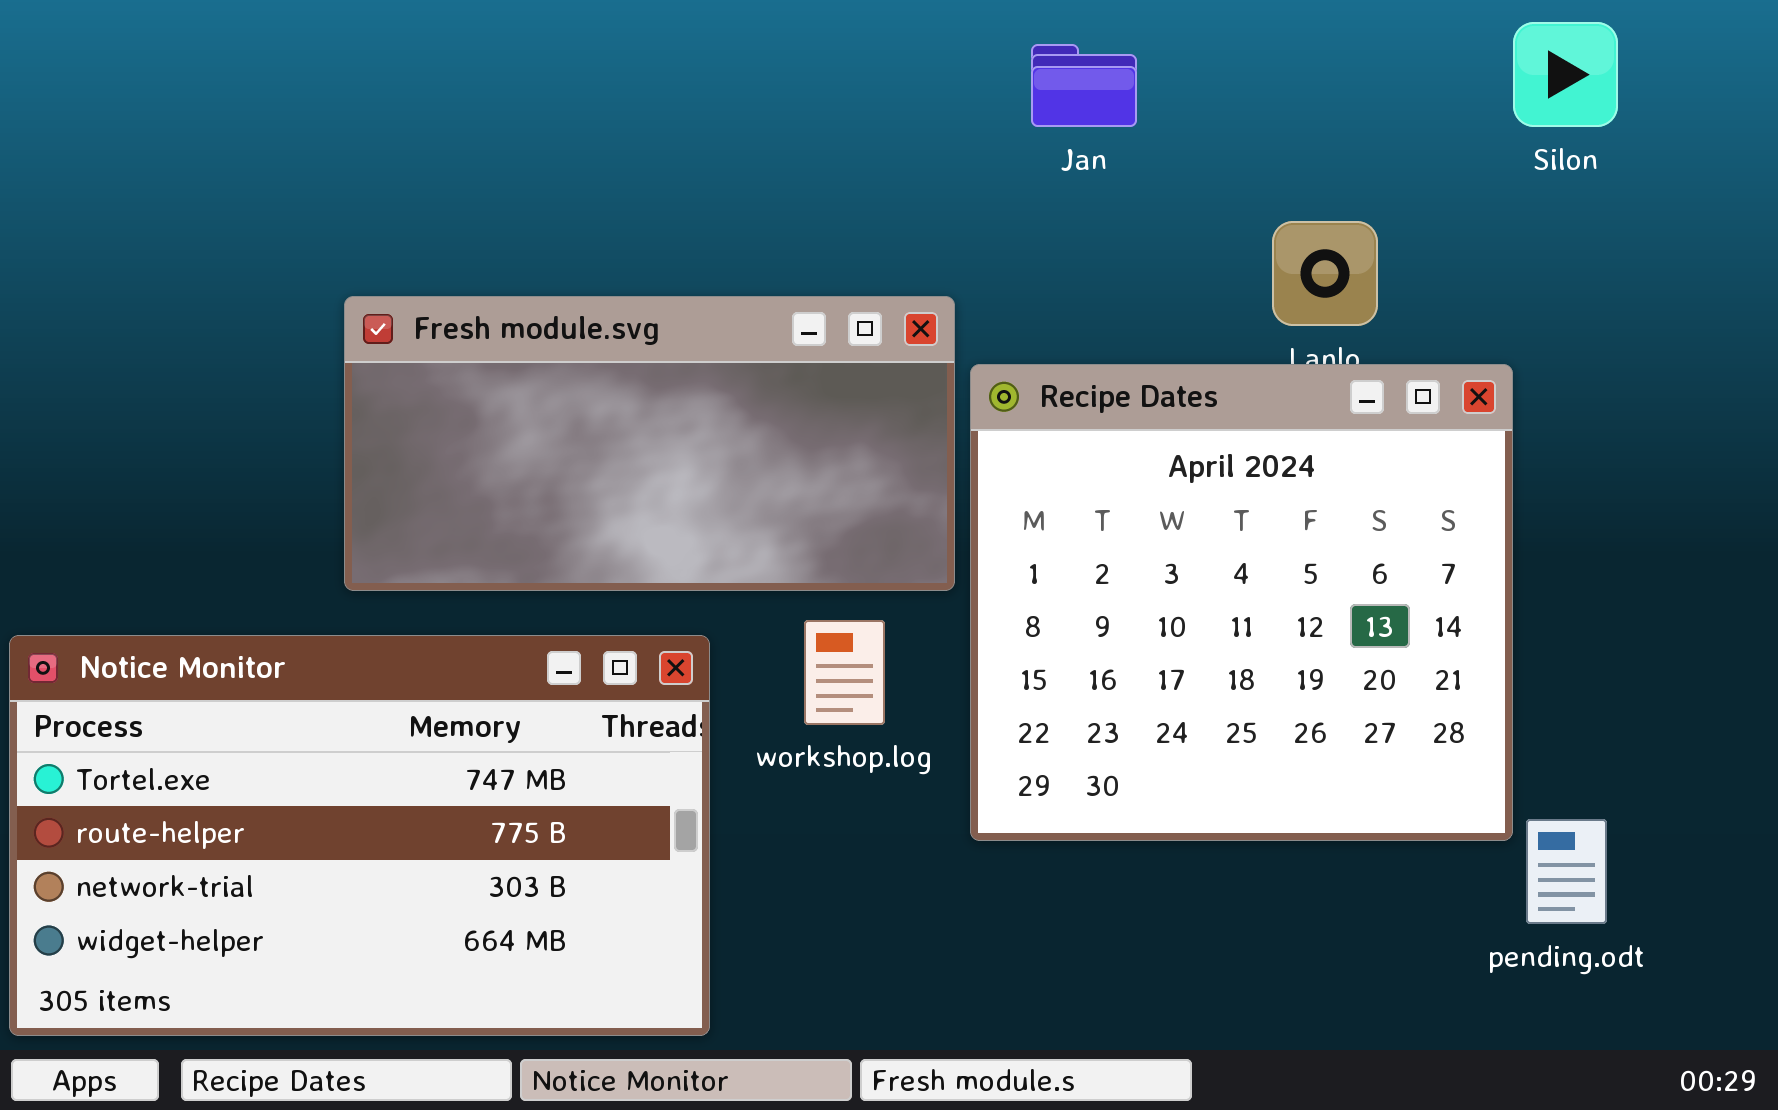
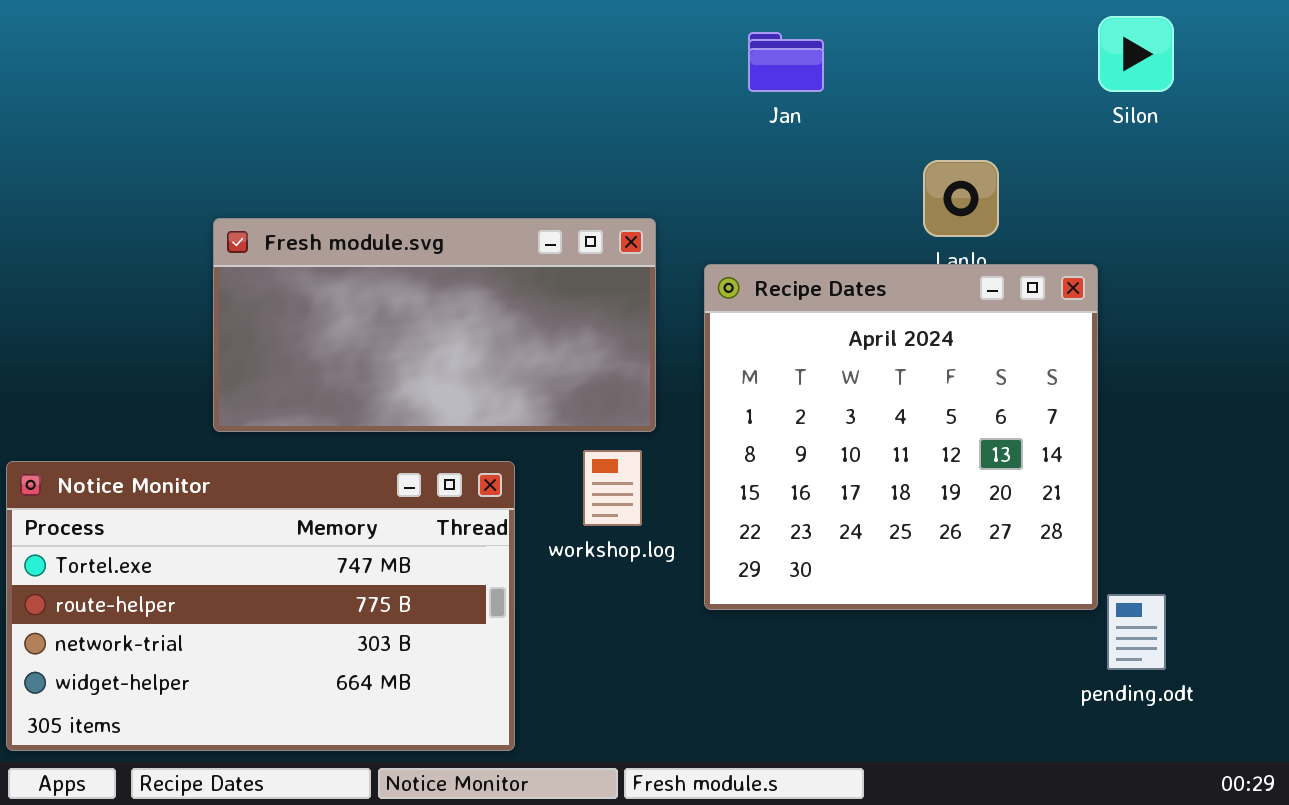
Fresh module.svg: [344,296,955,591] -> [213,218,656,432], moved

